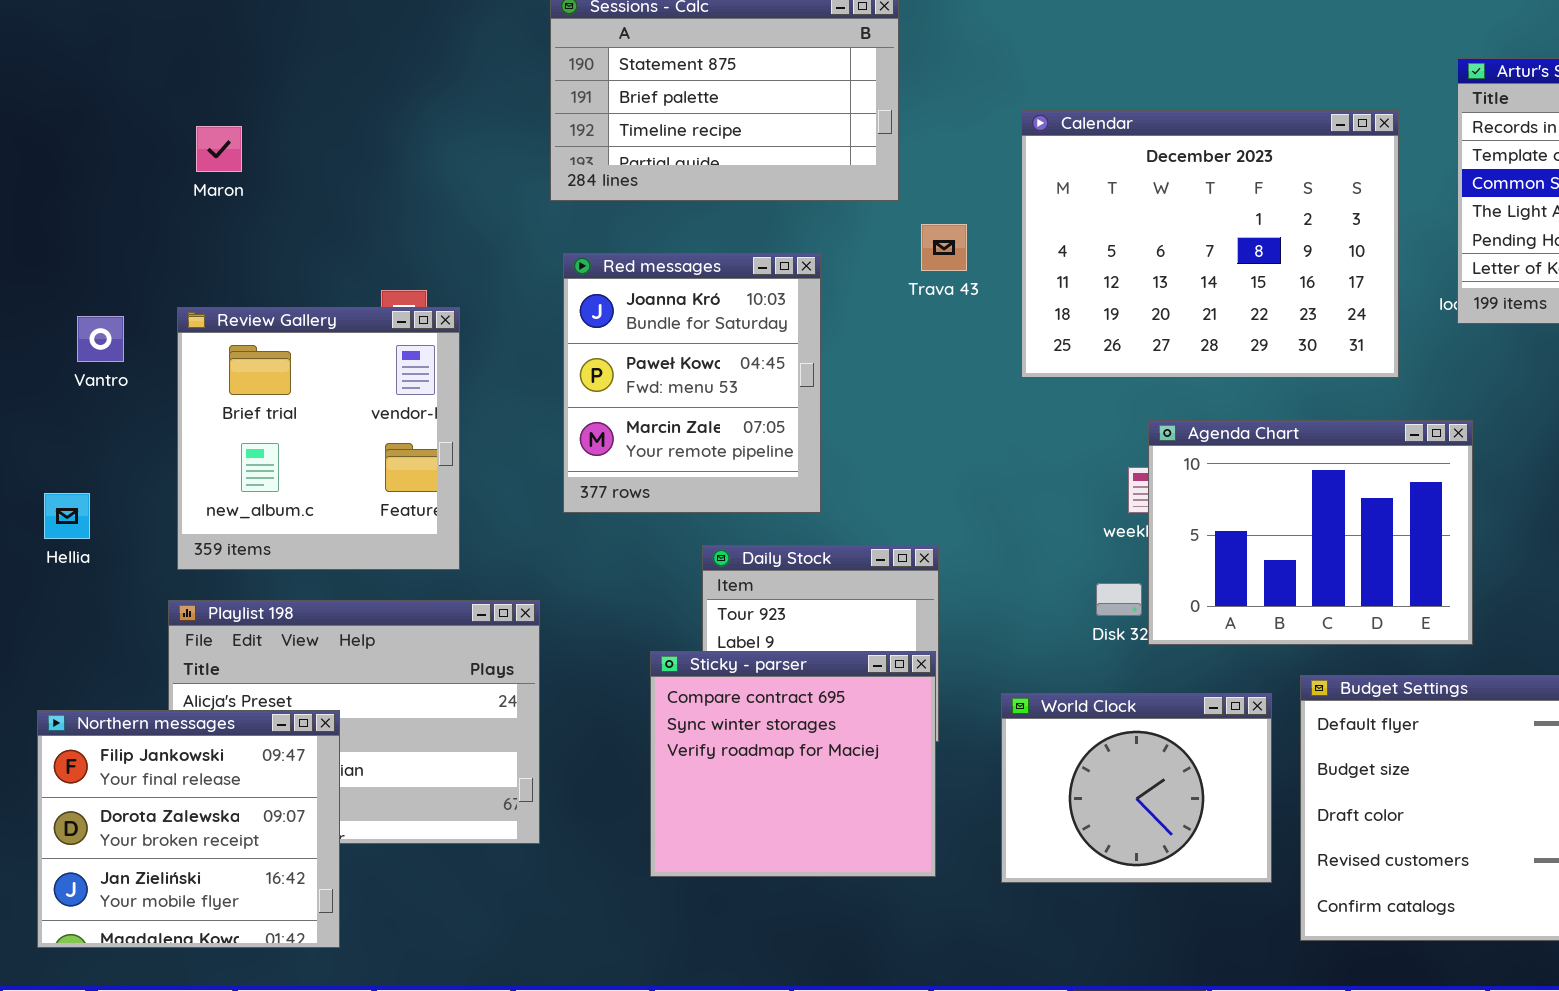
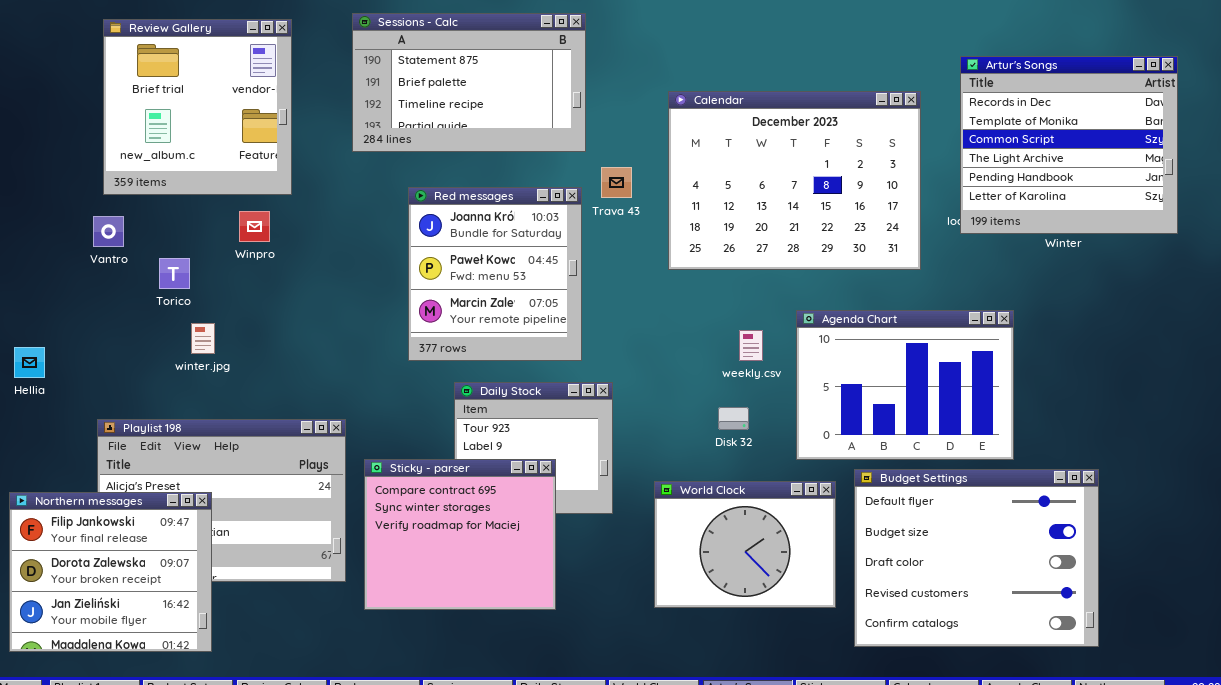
Red messages: [563,253,821,513] -> [408,187,582,361], moved
Review Gallery: [177,307,460,570] -> [103,19,292,195], moved
Vantro: [77,316,124,362] -> [93,216,124,247], moved
Agenda Chart: [1148,420,1473,645] -> [796,310,1014,460], moved
Sticky - parser: [650,651,936,877] -> [364,459,556,610], moved

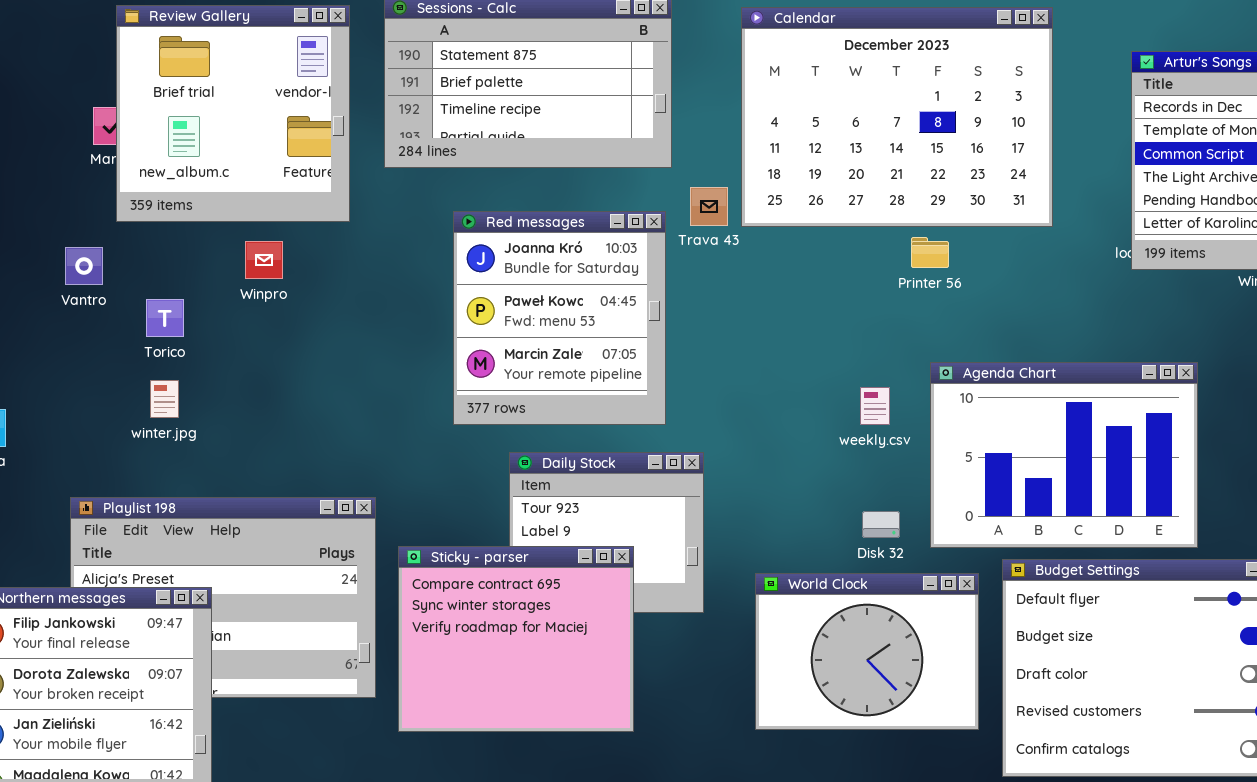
Review Gallery: [103,19,292,195] -> [116,5,350,222], moved
Calendar: [668,91,921,270] -> [741,7,1053,227], moved
winter.jpg: [191,323,215,354] -> [150,380,179,418], moved
Disk 32: [718,407,749,430] -> [862,511,900,538], moved

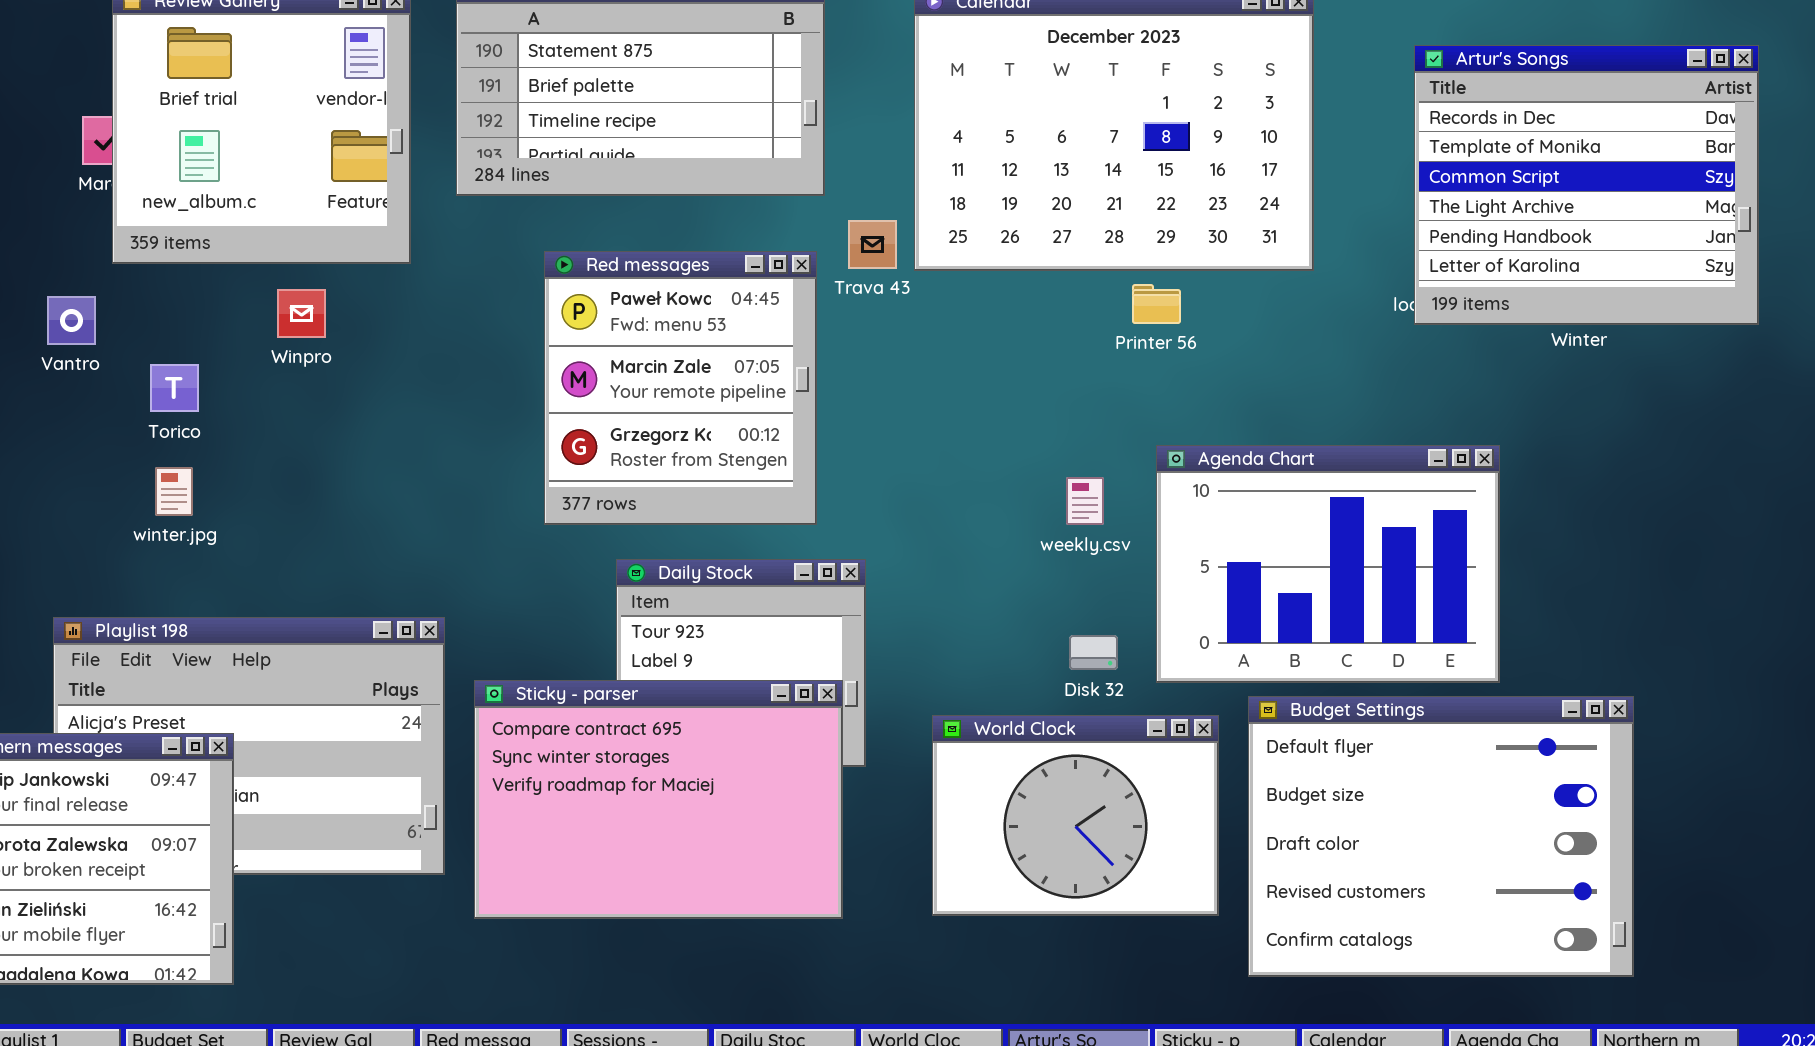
Red messages: [453,211,666,425] -> [544,251,817,525], scrolled down 1 row
Sticky - parser: [398,546,634,732] -> [474,680,843,919], resized

